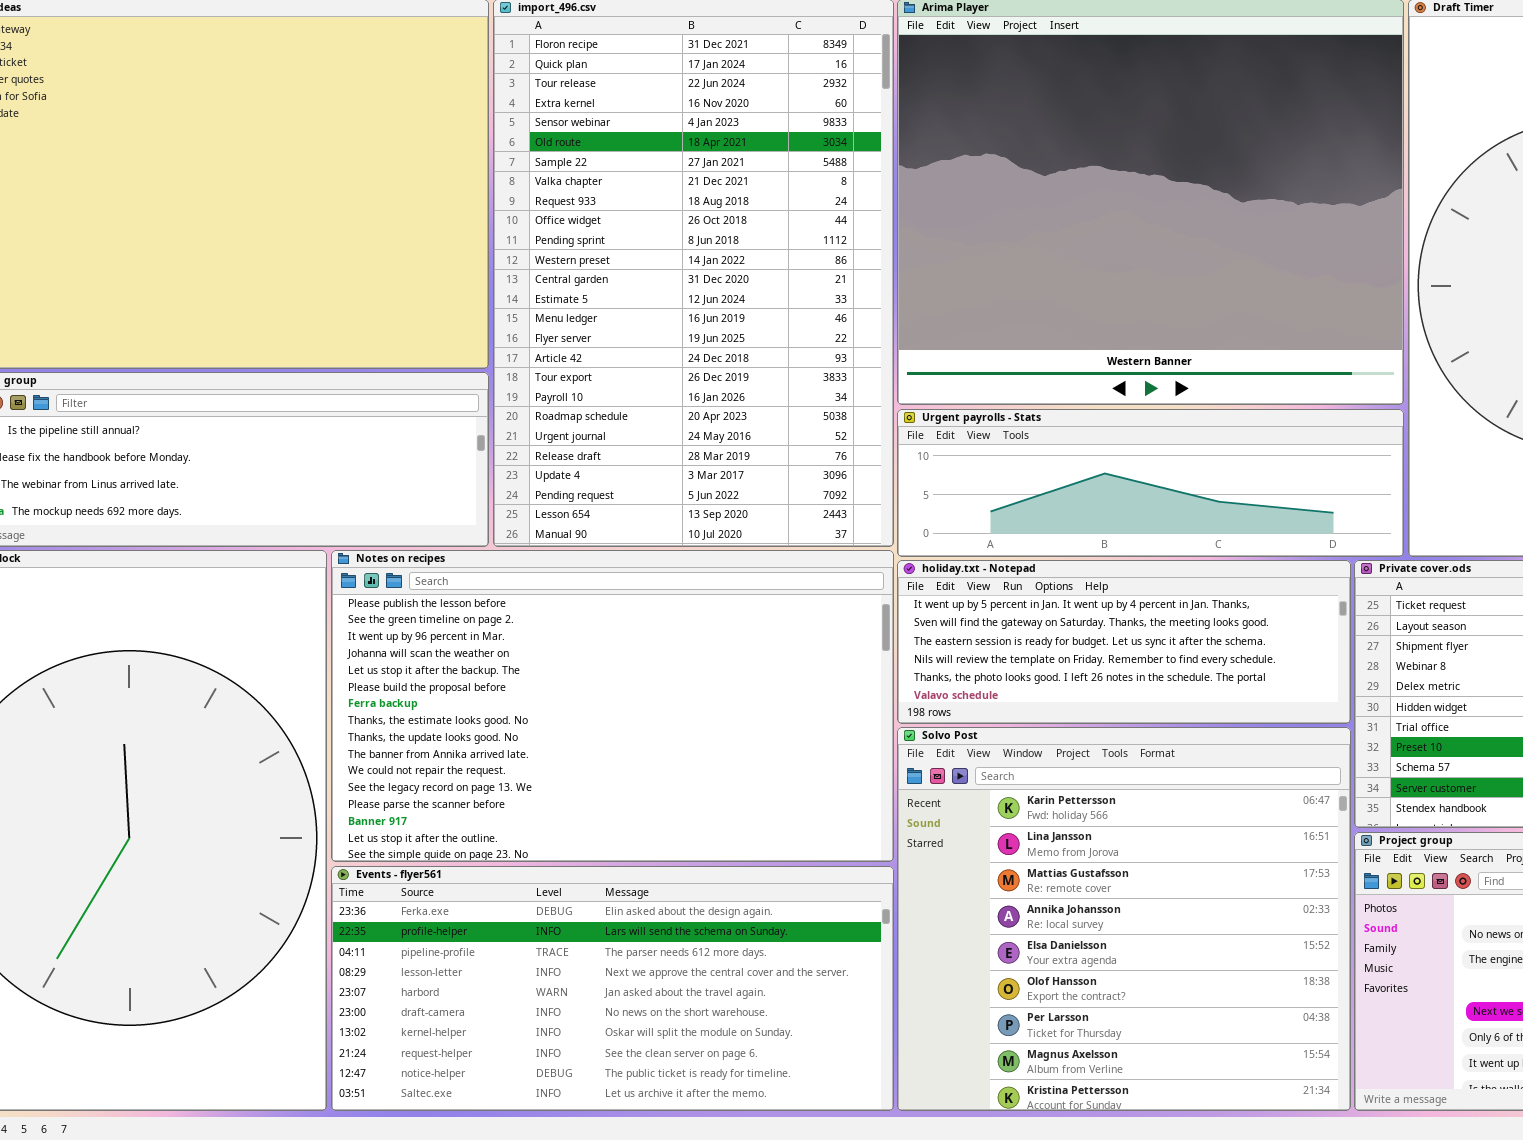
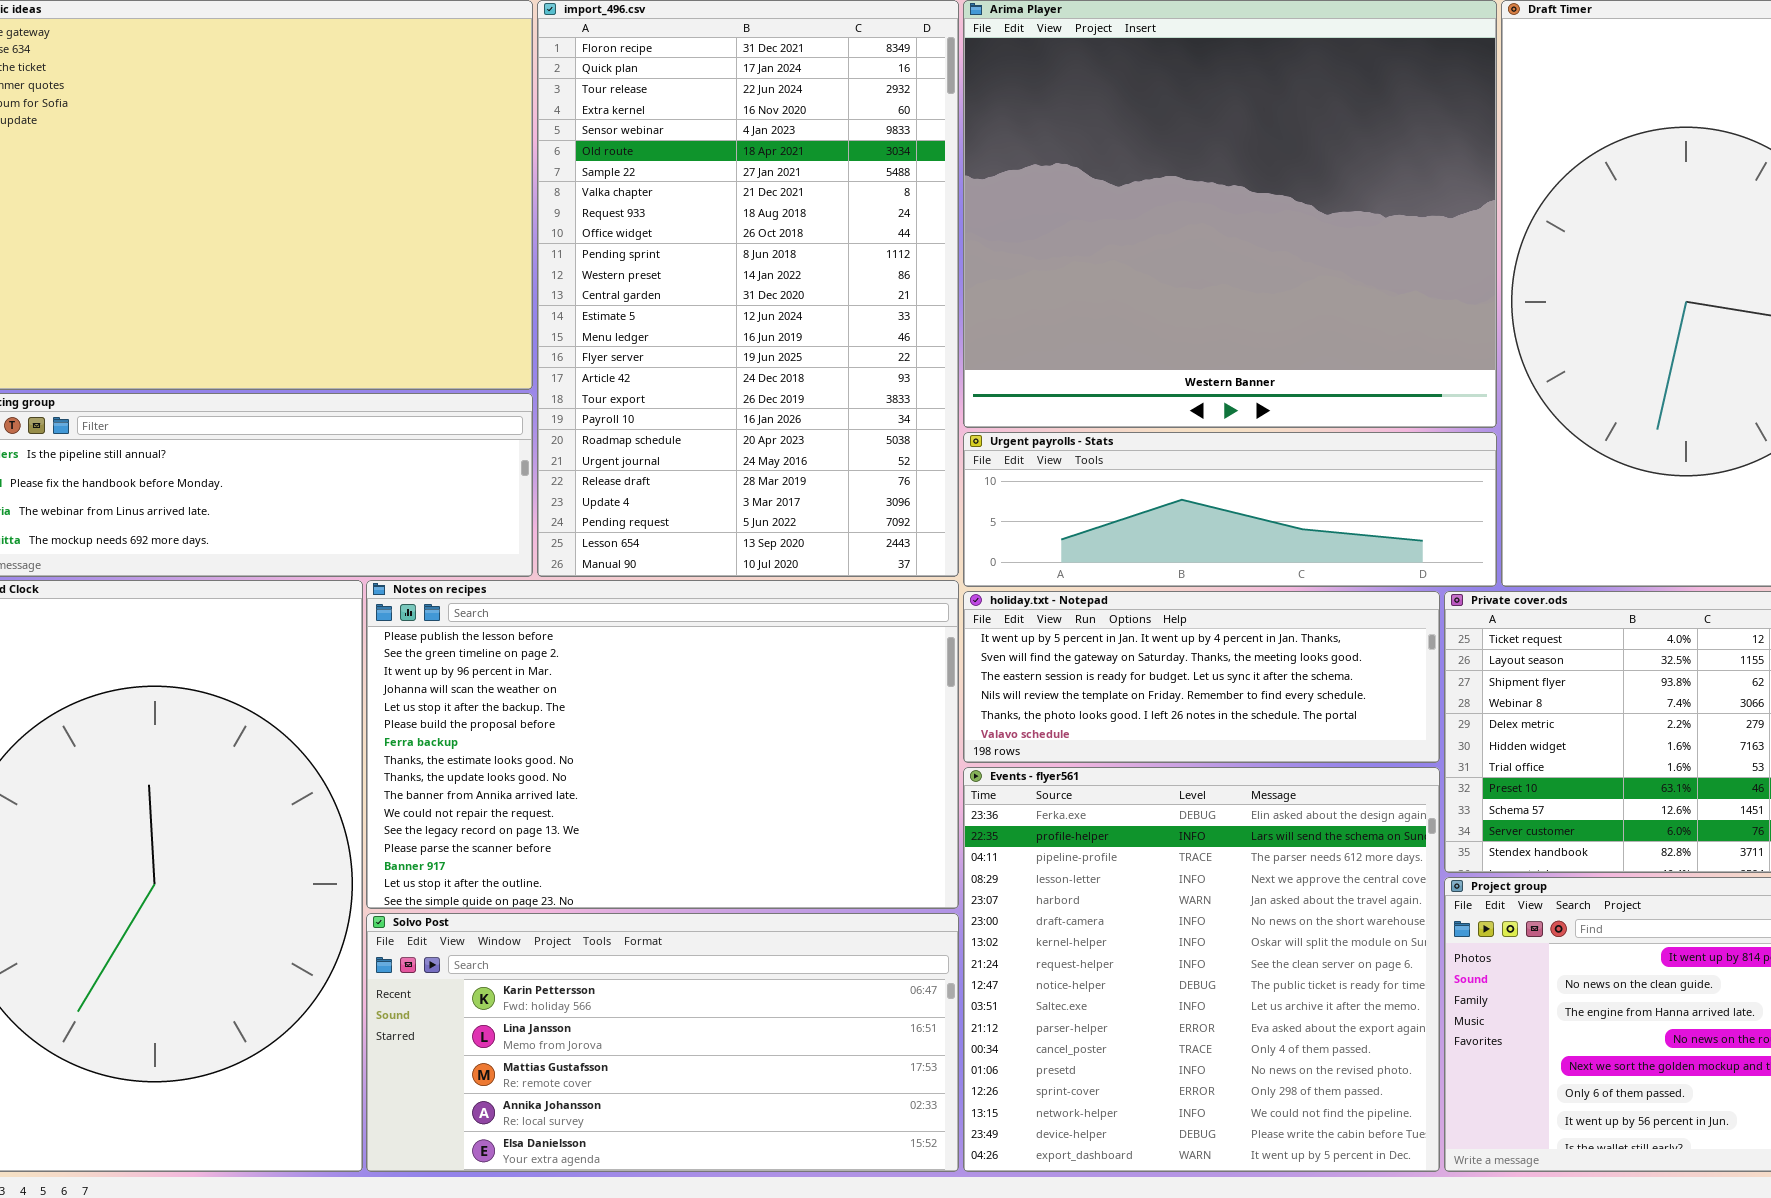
Solvo Post: [897,727,1351,1111] -> [366,913,959,1172], moved, resized
Events - flyer561: [331,866,894,1111] -> [963,767,1440,1172], moved, resized

